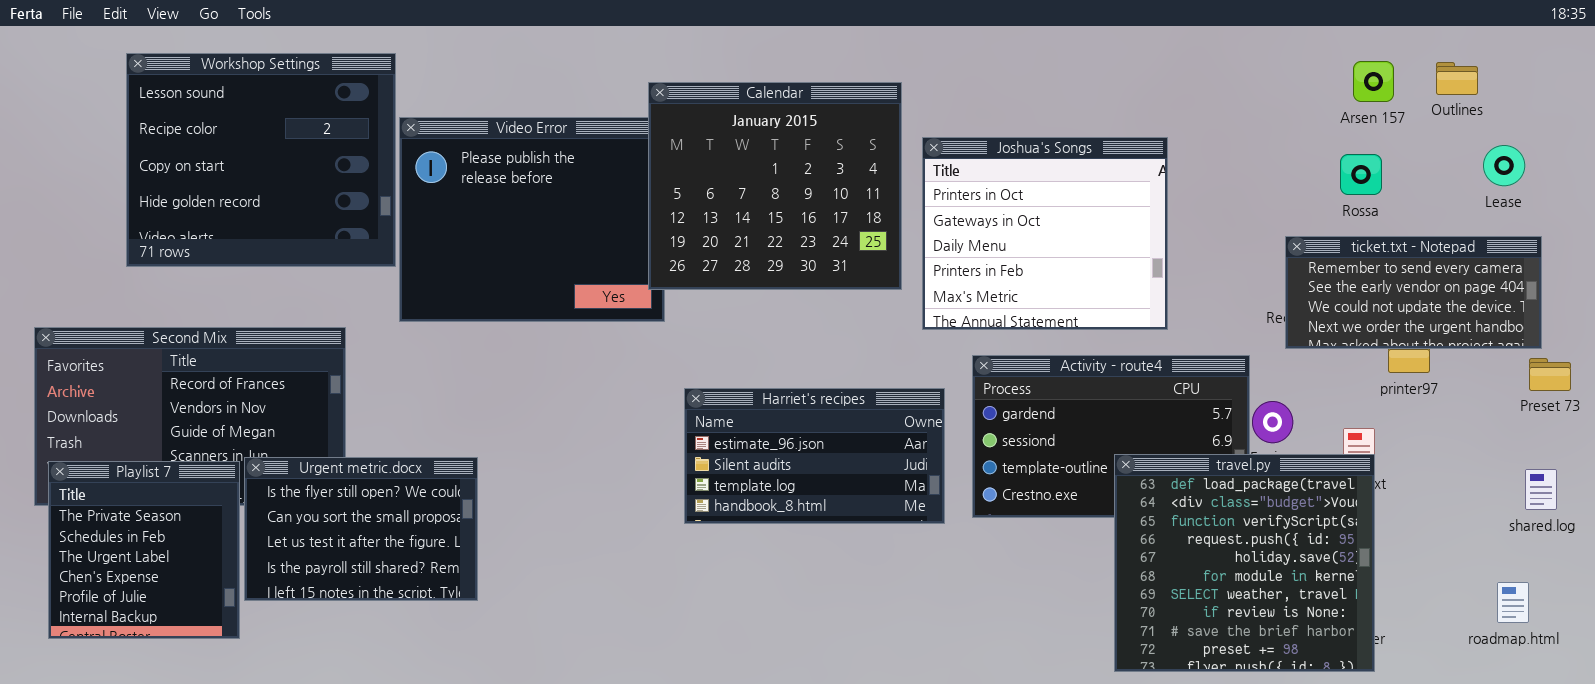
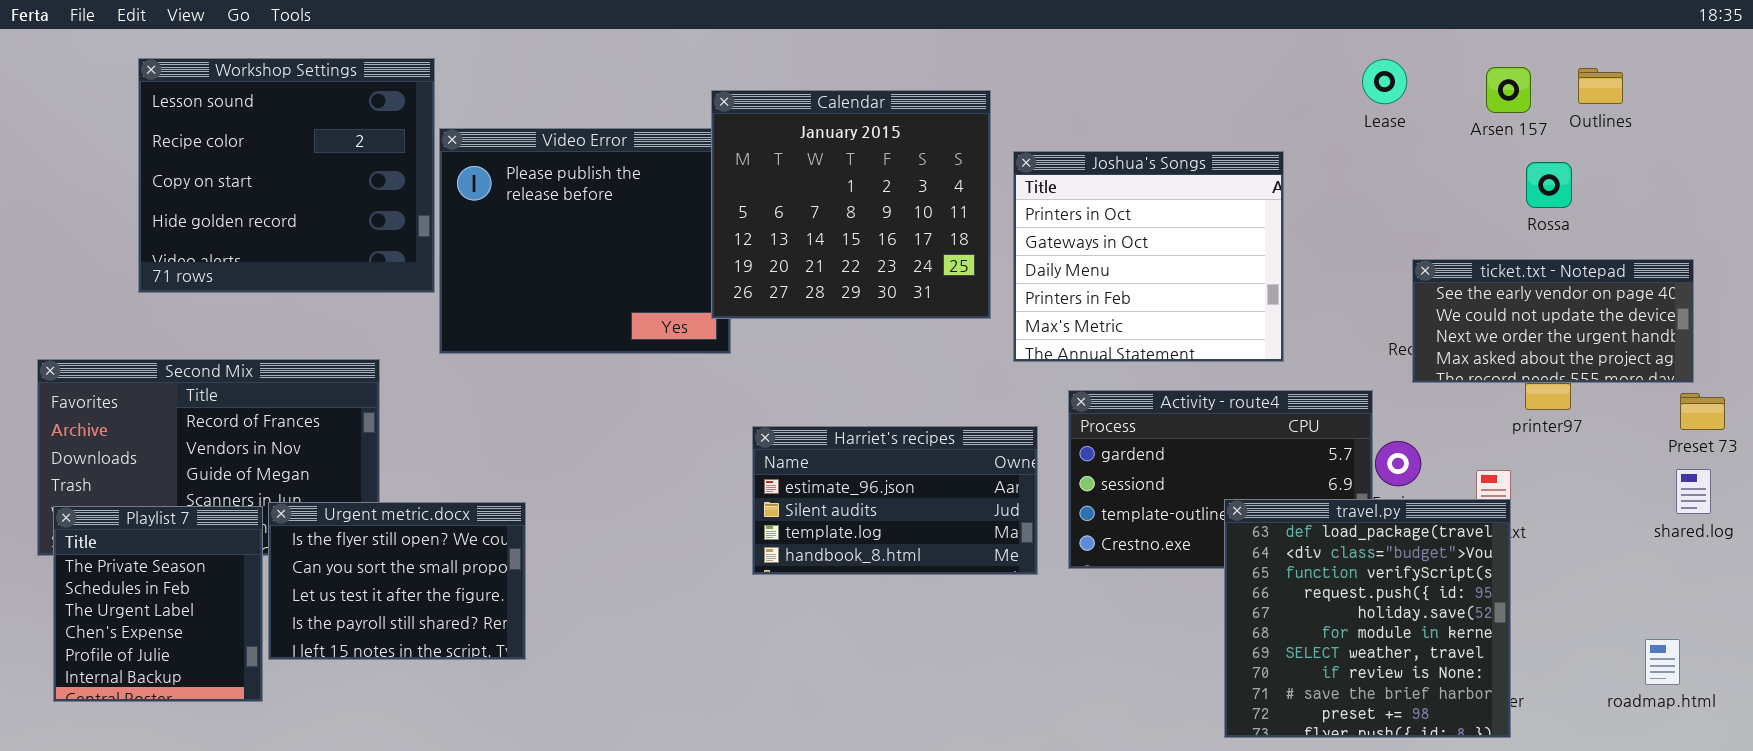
Lease: [1483,145,1525,186] -> [1362,59,1407,104], moved
Rossa: [1340,154,1382,195] -> [1526,162,1572,208], moved
ticket.txt - Notepad: [1285,236,1542,349] -> [1412,259,1694,383], scrolled down 1 row
shared.log: [1525,469,1557,510] -> [1676,469,1711,514], moved

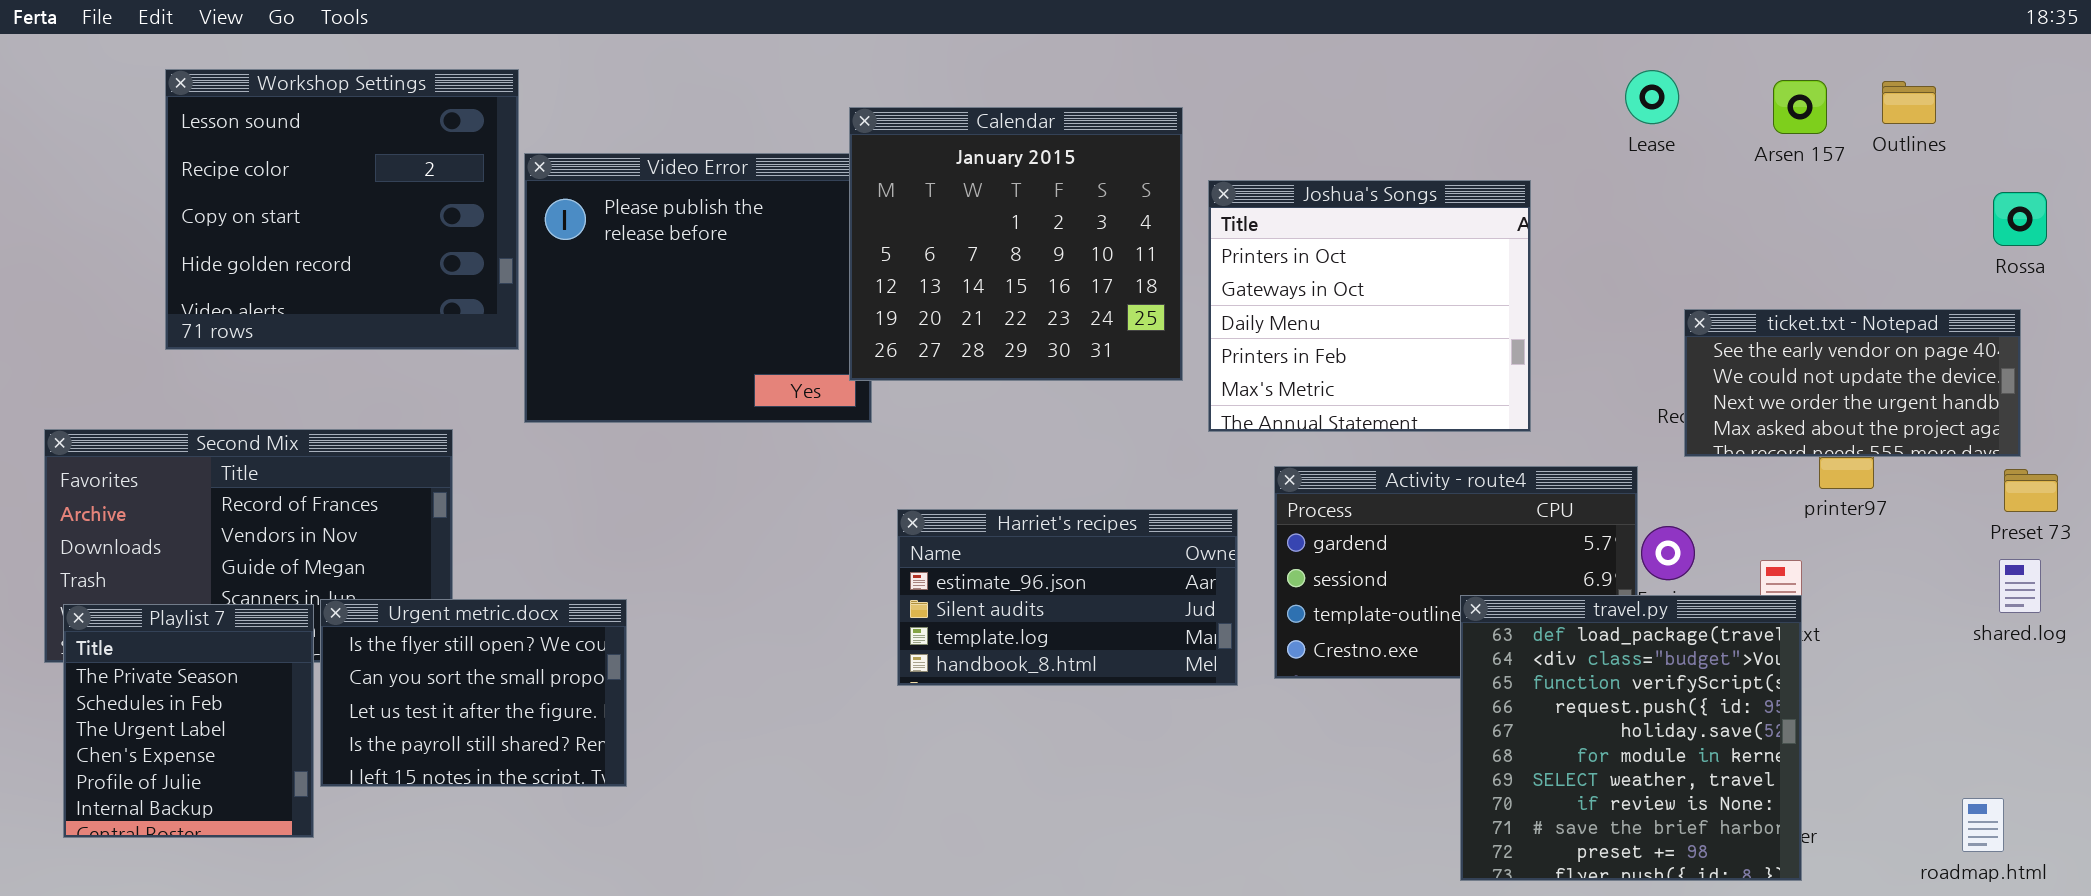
Rossa: [1526,162,1572,208] -> [1993,192,2047,246], moved
roadmap.html: [1645,639,1680,685] -> [1962,798,2004,852], moved

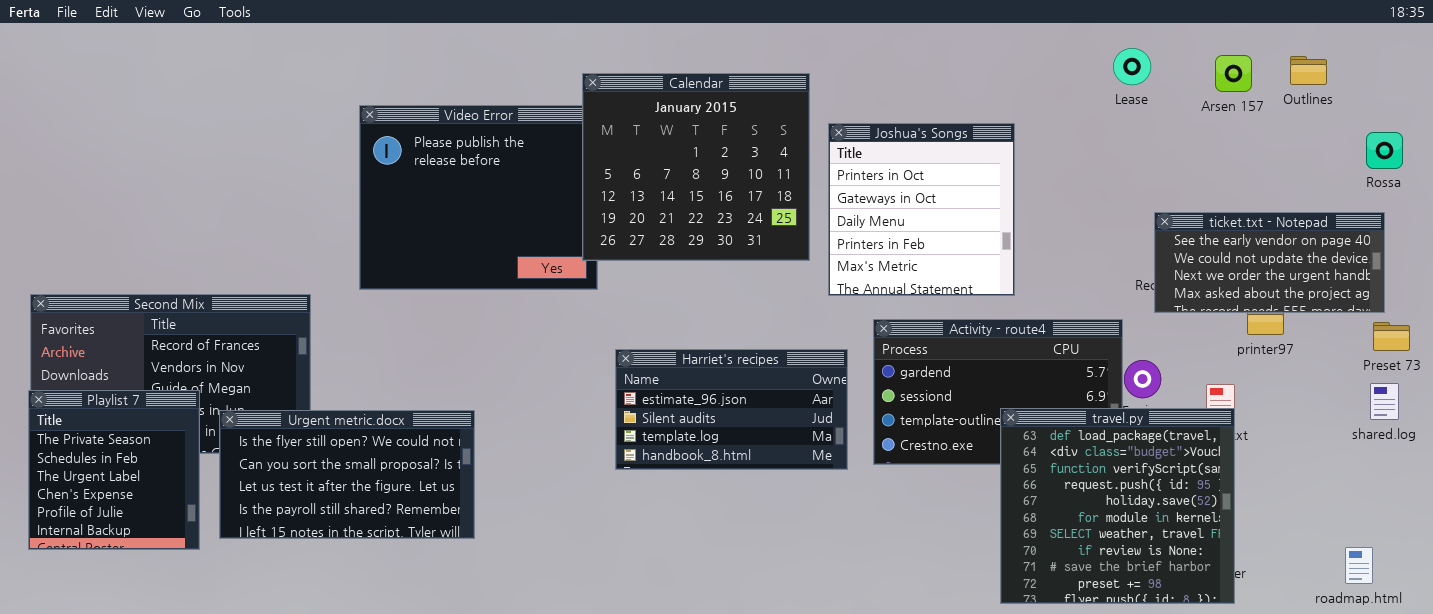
Workshop Settings: [165,69,519,350] -> none, closed
Joshua's Songs: [1208,180,1531,432] -> [828,123,1015,296], resized
Urgent metric.docx: [320,599,627,787] -> [219,410,475,539], resized
Playlist 7: [63,604,314,838] -> [28,390,200,550], moved

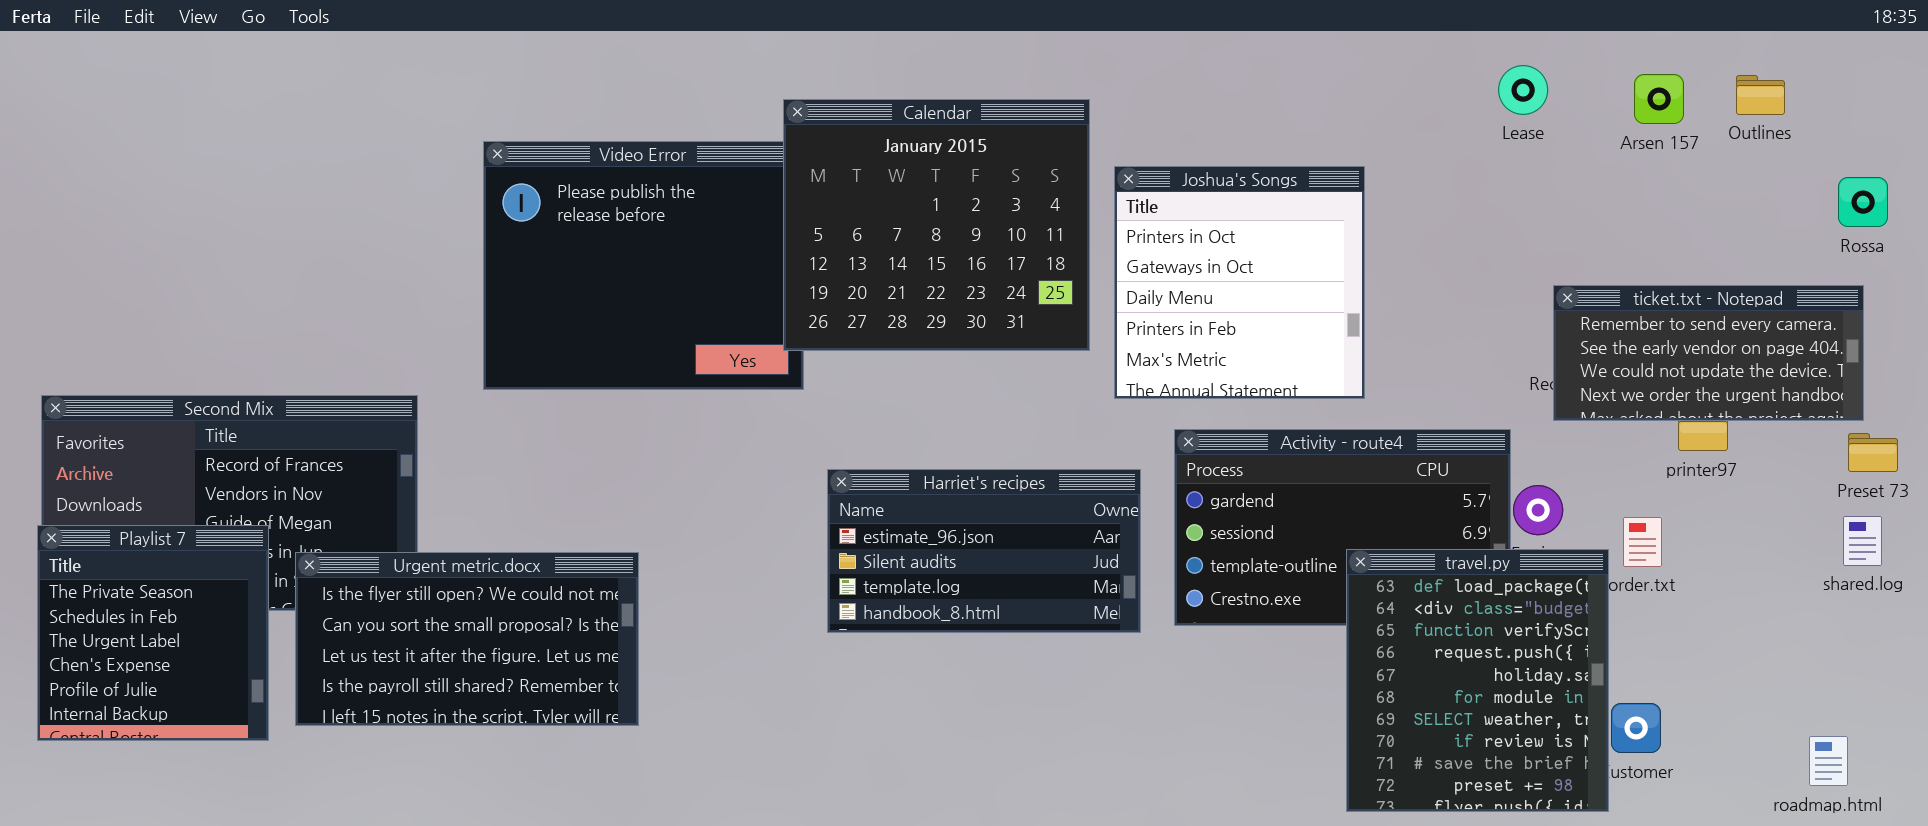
ticket.txt - Notepad: [1154,212,1385,313] -> [1553,285,1864,421], scrolled up 1 row
travel.py: [1000,408,1235,604] -> [1346,549,1609,812], resized

